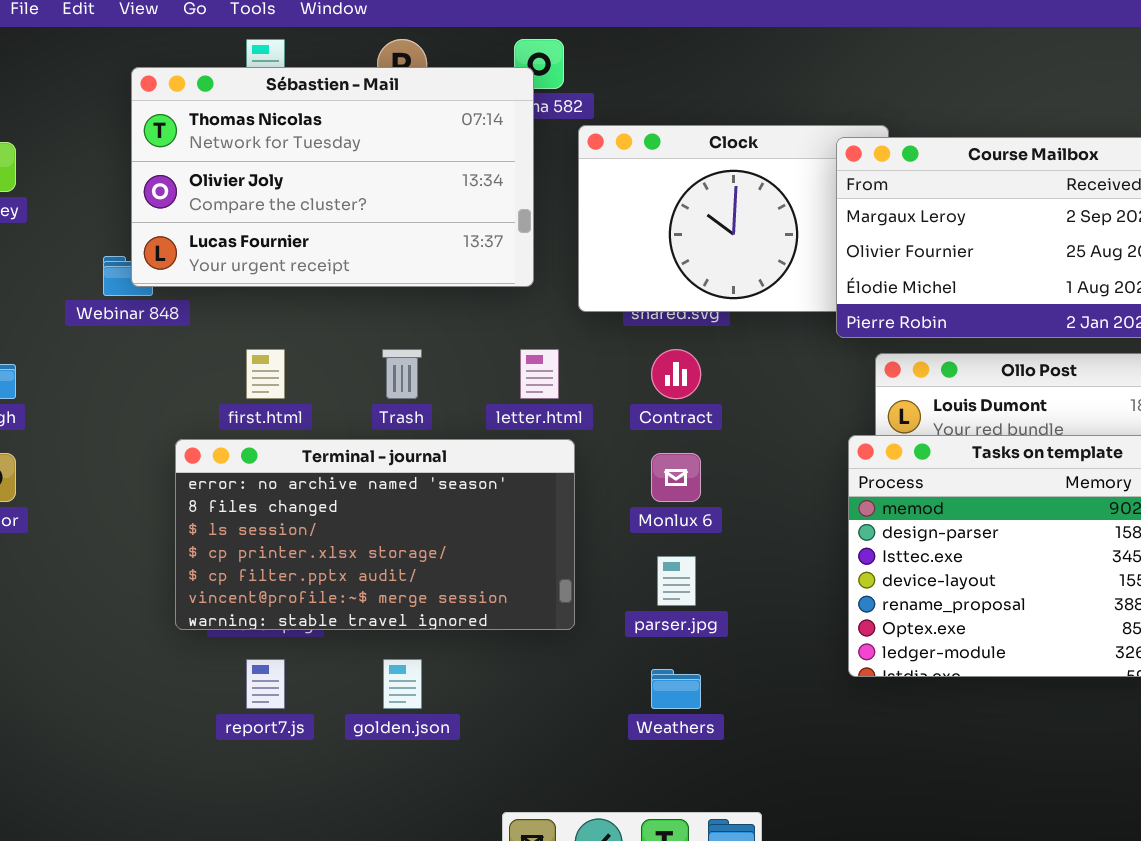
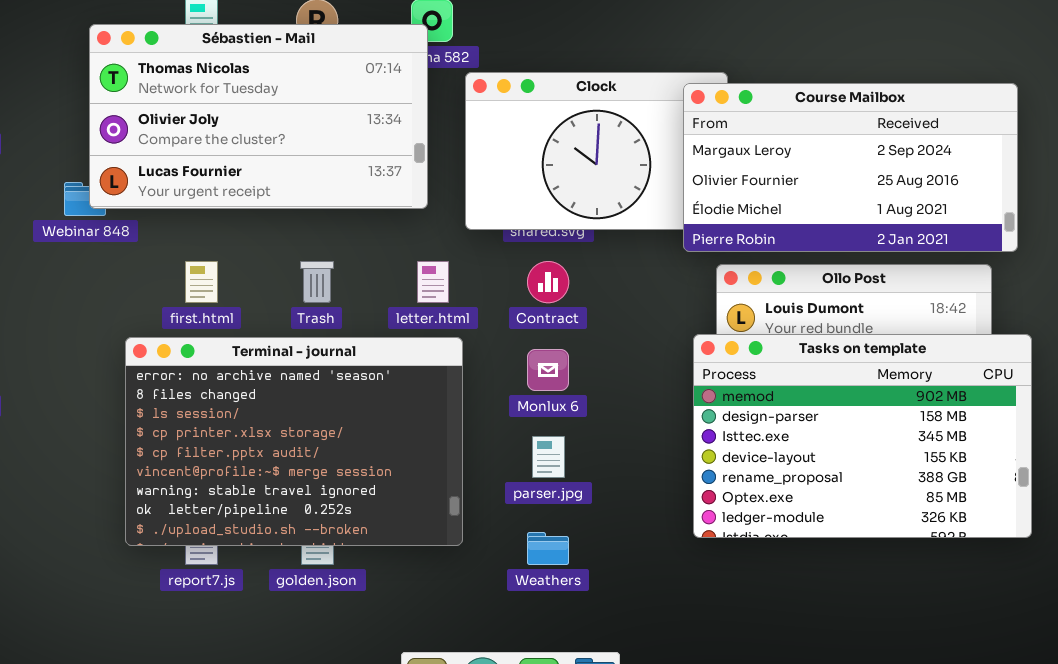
Terminal - journal: [175,439,575,630] -> [125,337,463,546], resized

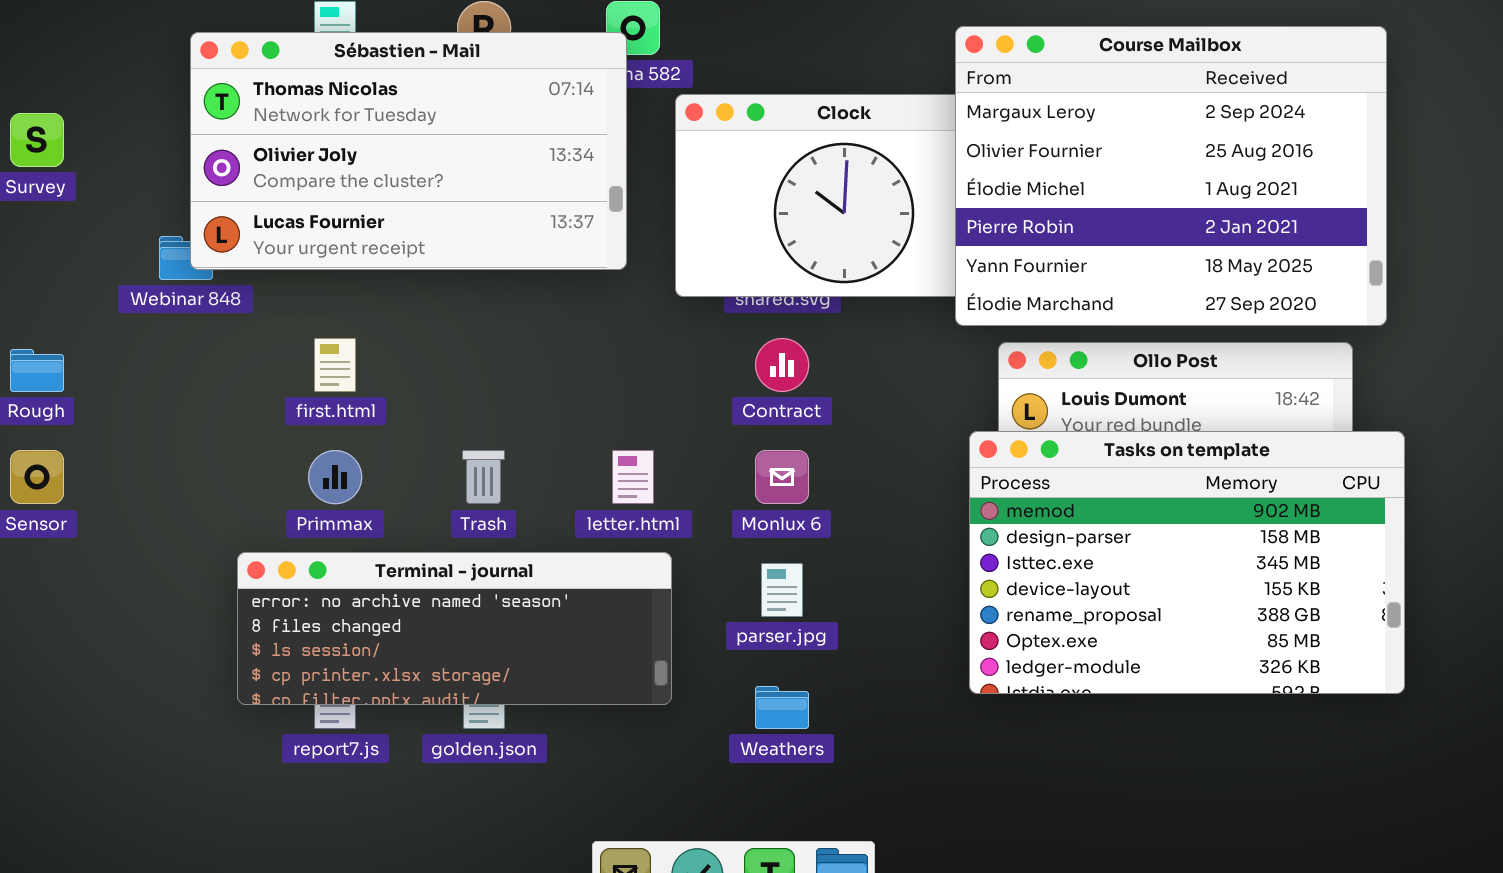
Course Mailbox: [683,83,1018,252] -> [955,26,1387,326], resized
Trash: [300,261,334,303] -> [462,450,505,504], moved
letter.html: [417,261,449,303] -> [612,450,654,504], moved
Terminal - journal: [125,337,463,546] -> [237,552,672,705], resized

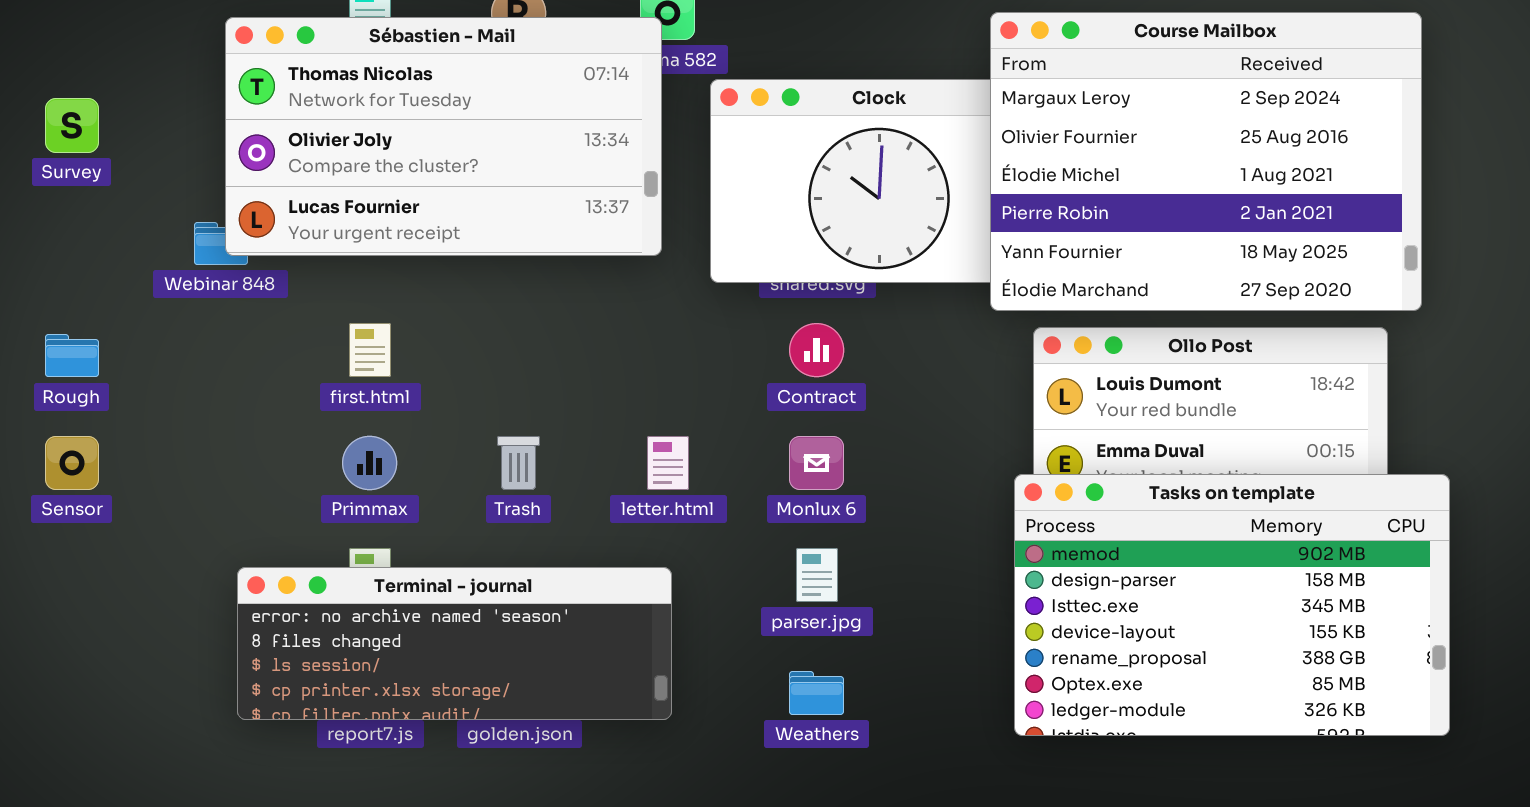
Tasks on template: [969,431,1405,694] -> [1014,474,1450,736], moved
Terminal - journal: [237,552,672,705] -> [237,567,672,720], moved

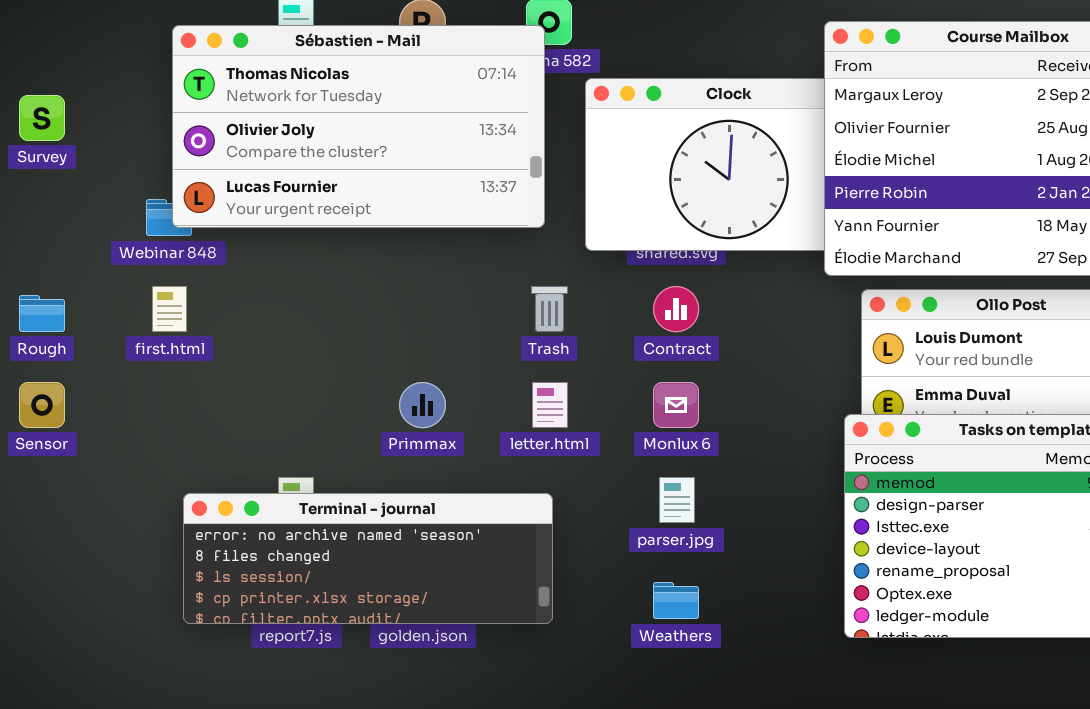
first.html: [349,323,391,377] -> [152,286,187,332], moved
Primmax: [342,436,397,490] -> [399,382,446,428], moved
Trash: [497,436,540,490] -> [531,286,568,332], moved

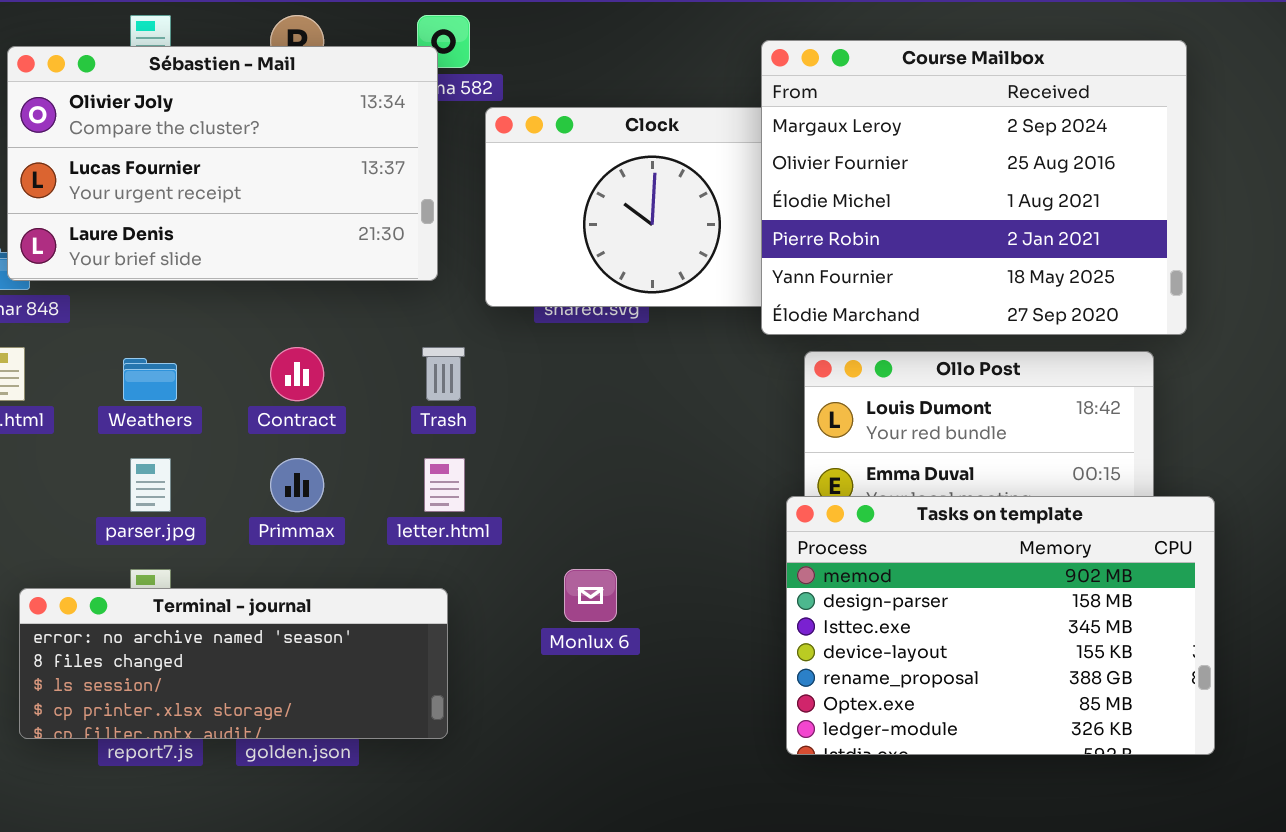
Sébastien - Mail: [172,25,545,228] -> [7,46,438,281], scrolled down 1 row
Contract: [653,286,699,332] -> [270,347,324,401], moved
Monlux 6: [653,382,699,428] -> [564,569,617,622], moved
parser.jpg: [659,477,695,523] -> [130,458,171,512], moved
Weathers: [653,582,699,619] -> [123,358,177,401], moved

